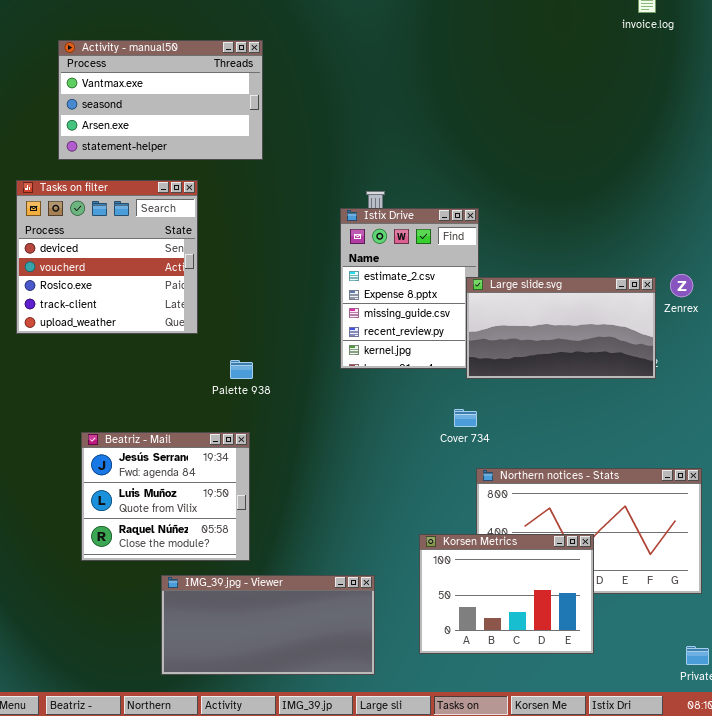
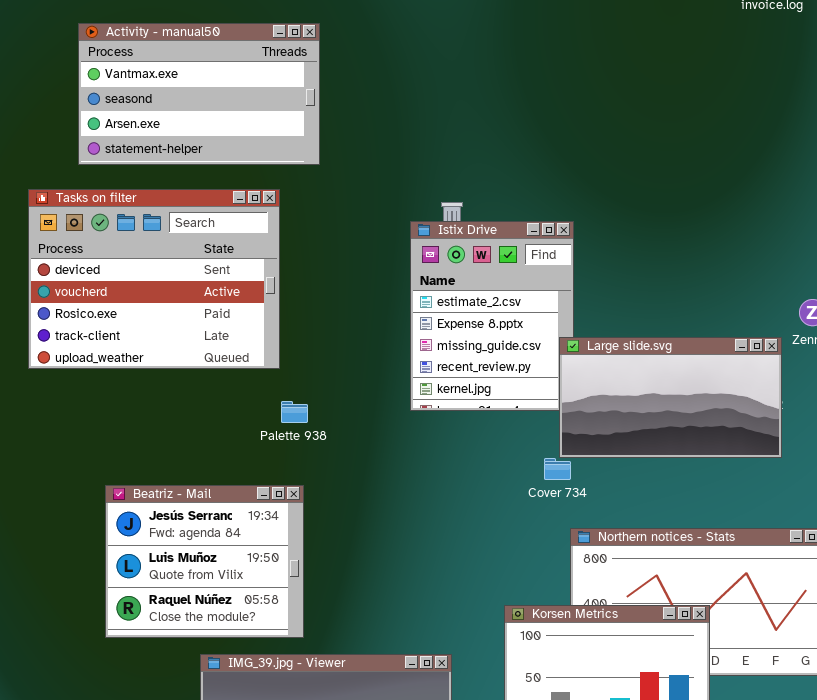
Tasks on filter: [16,180,198,334] -> [28,189,280,369], resized
Large slide.svg: [466,277,656,379] -> [559,337,782,458], moved

